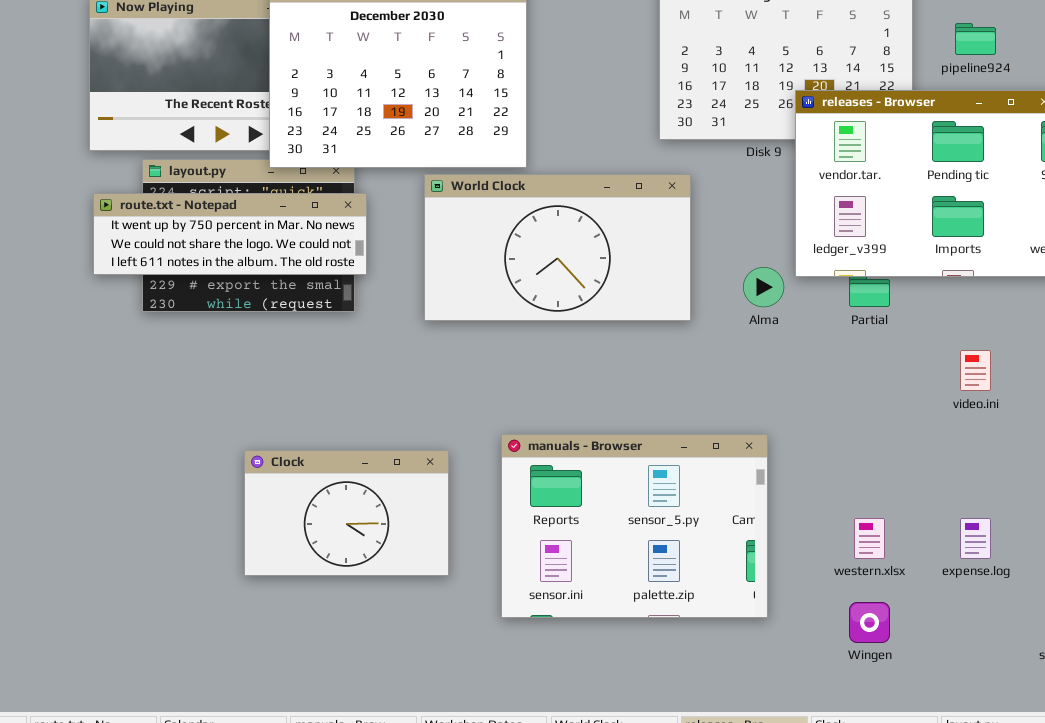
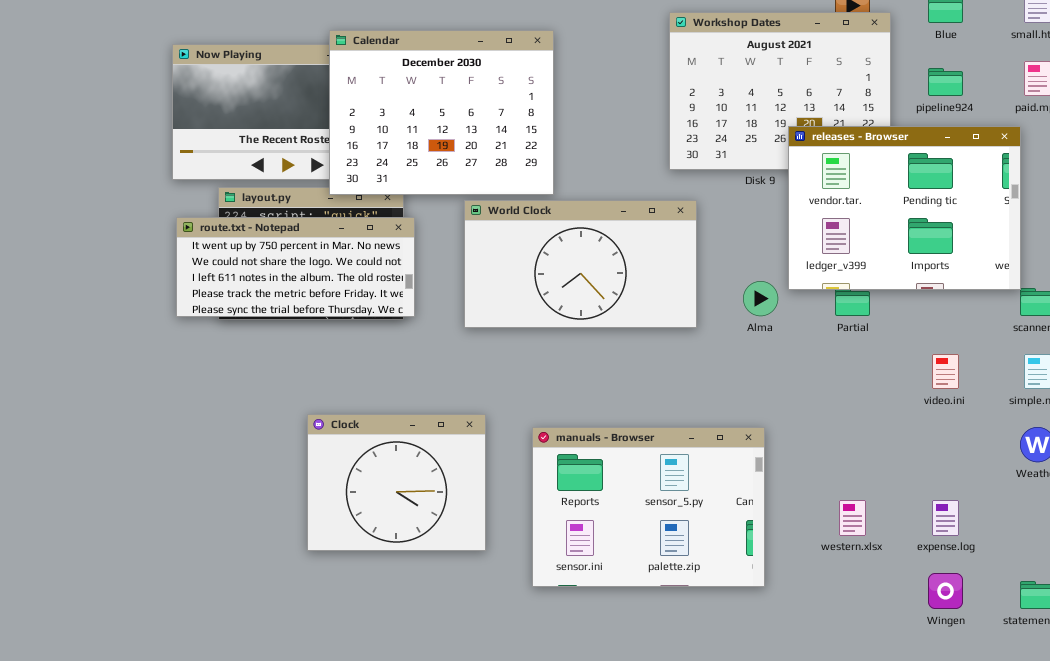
route.txt - Notepad: [93,193,367,275] -> [176,217,415,317], resized
Clock: [244,450,449,576] -> [307,414,486,551], resized
Wingen: [849,602,890,643] -> [928,573,963,609], moved

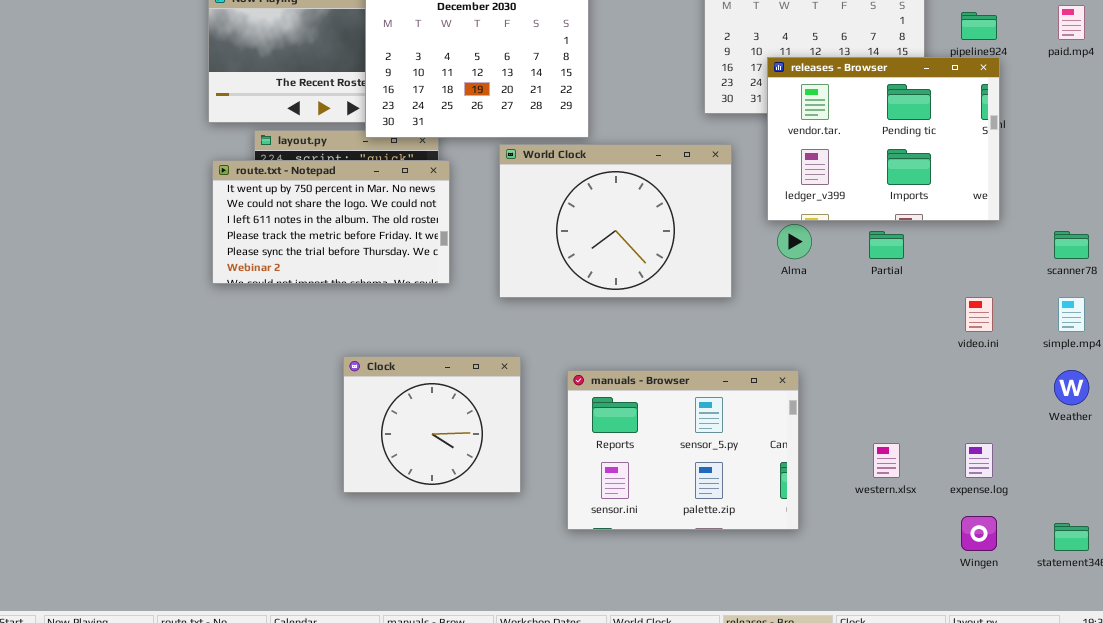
releases - Browser: [788,126,1021,290] -> [767,57,1000,221], moved
World Clock: [464,200,697,328] -> [499,144,732,298], resized
route.txt - Notepad: [176,217,415,317] -> [212,160,450,284], resized

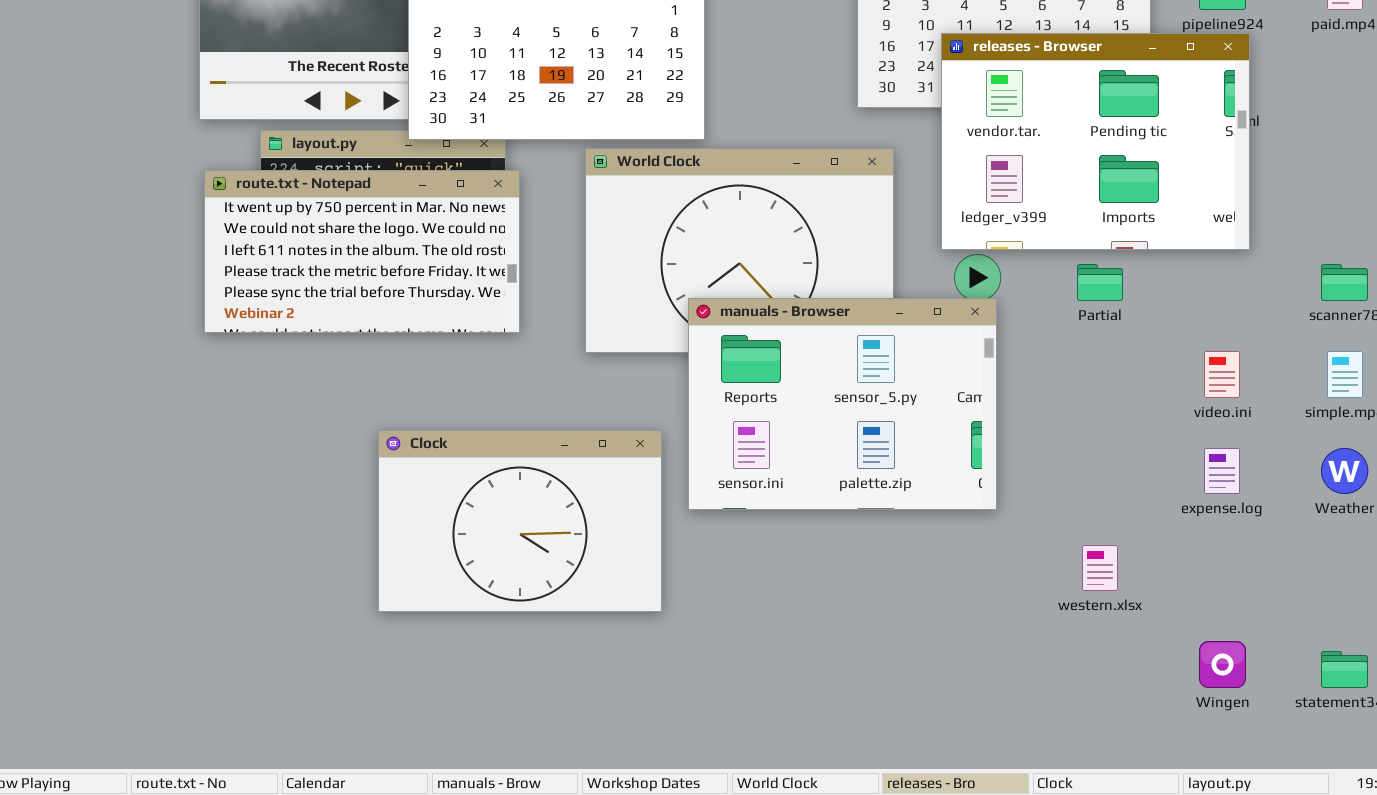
Clock: [343,356,521,493] -> [378,430,662,612], resized
manuals - Browser: [567,370,799,530] -> [688,298,997,510], moved
expense.log: [965,443,993,478] -> [1204,448,1240,494], moved

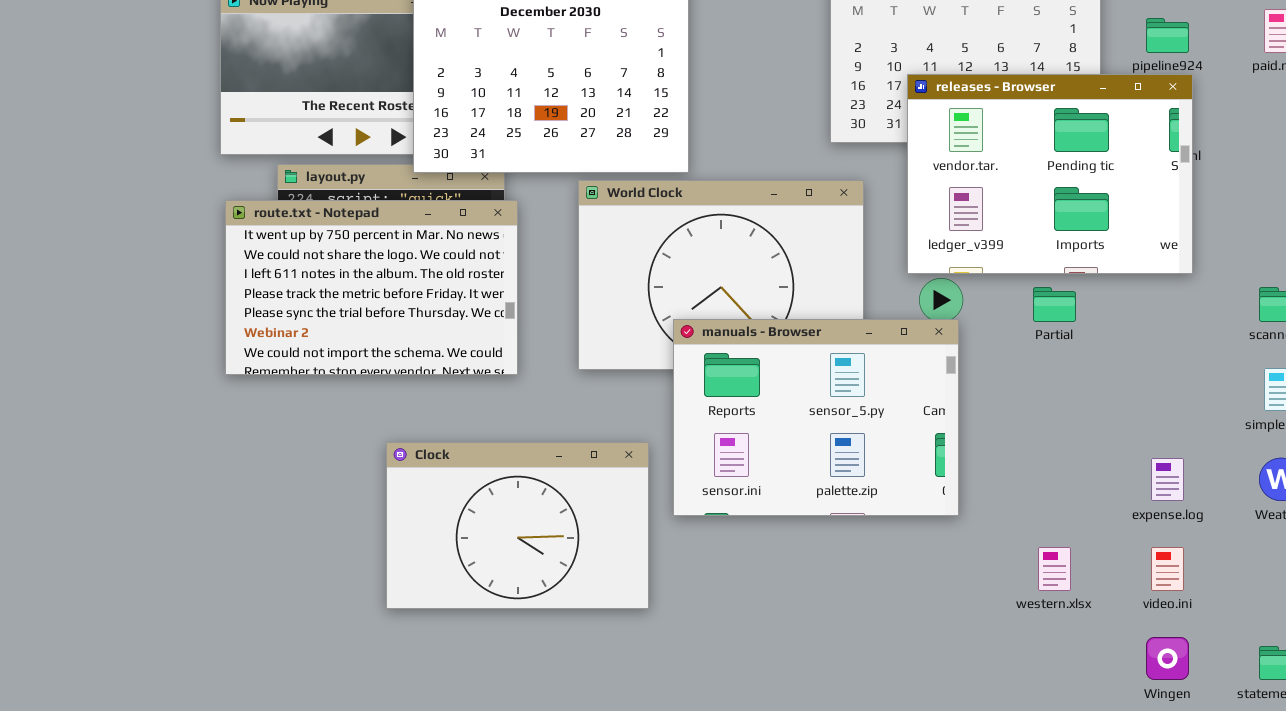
route.txt - Notepad: [204,170,520,333] -> [225,200,518,375], resized
video.ini: [1204,351,1240,398] -> [1151,547,1184,591], moved

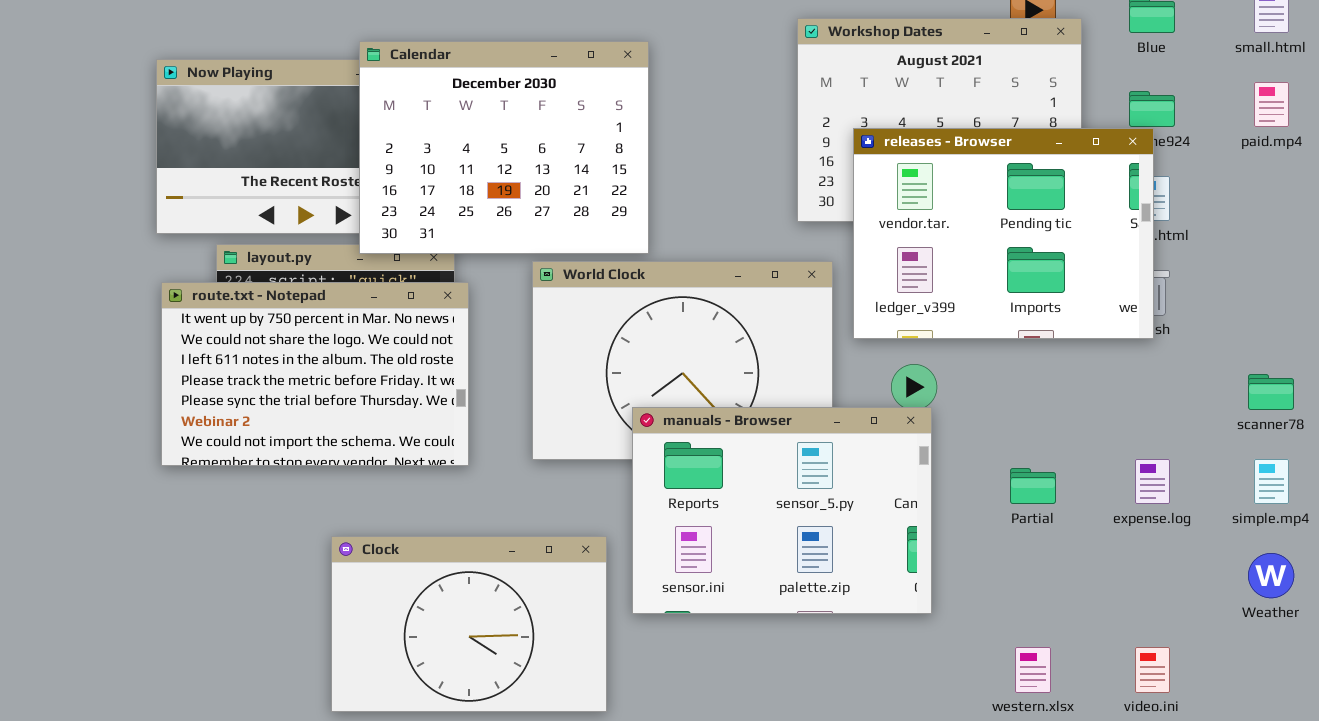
releases - Browser: [907,74,1193,274] -> [853,128,1154,339], moved
Partial: [1033,287,1076,322] -> [1010,468,1056,504], moved
expense.log: [1151,458,1184,501] -> [1135,459,1170,504], moved

